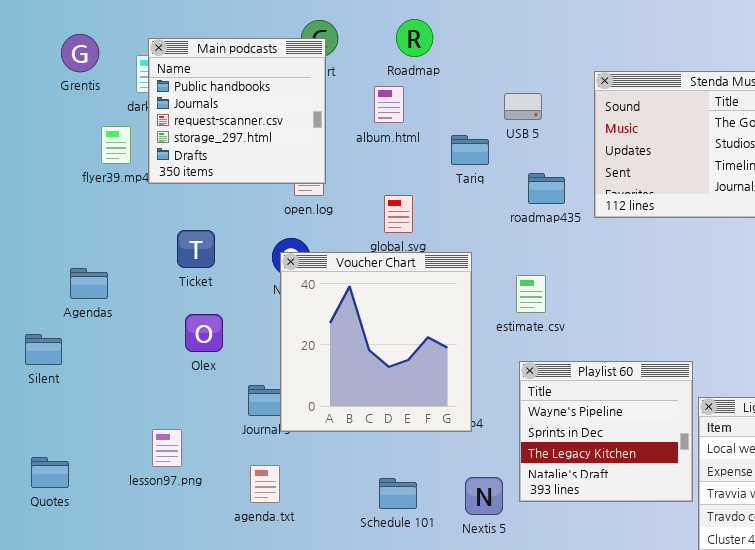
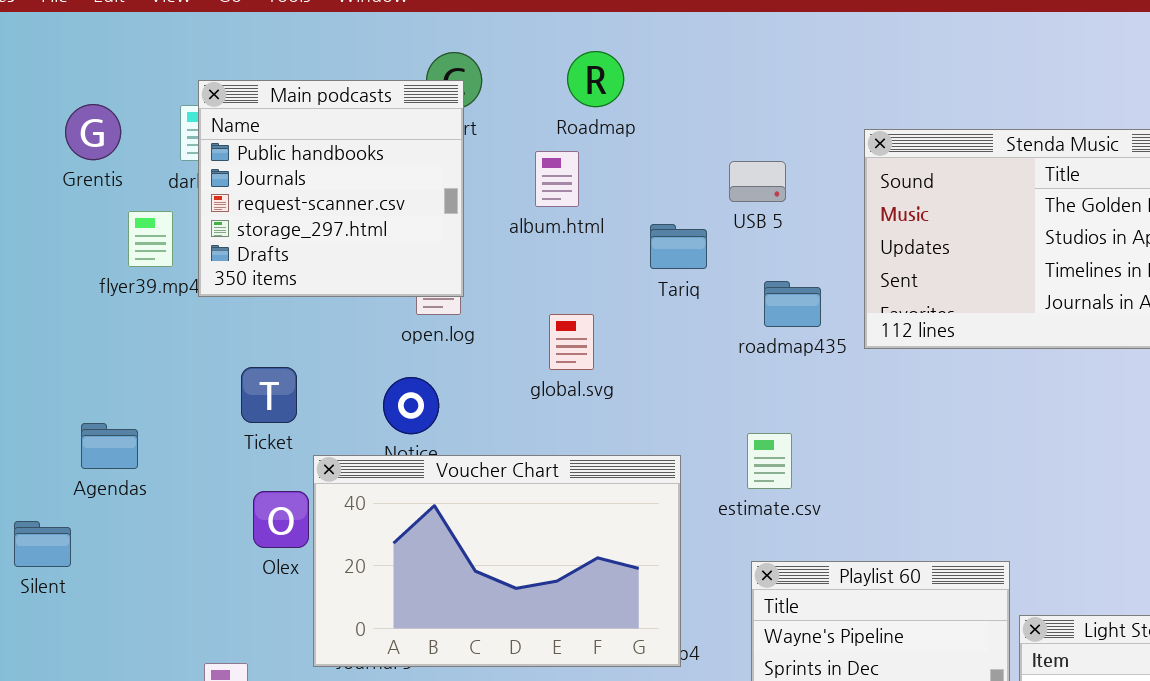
Grentis: [61,34,99,72] -> [65,104,121,160], moved
Voucher Chart: [280,252,472,432] -> [313,455,681,667], resized

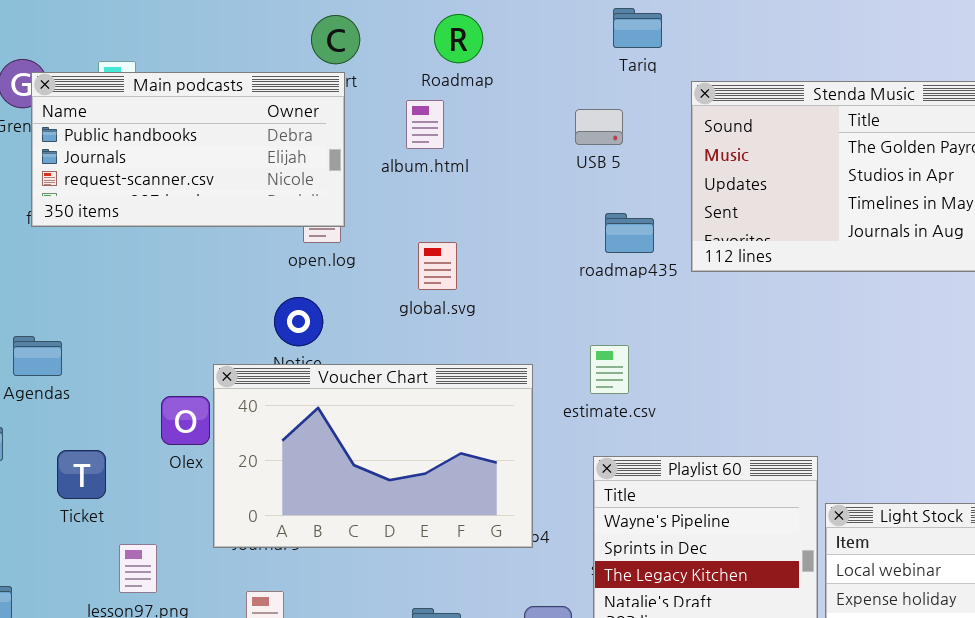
Main podcasts: [198,80,464,297] -> [31,72,345,227], resized
Tariq: [650,224,707,269] -> [613,8,662,48], moved
Ticket: [241,367,297,423] -> [57,450,106,499], moved

